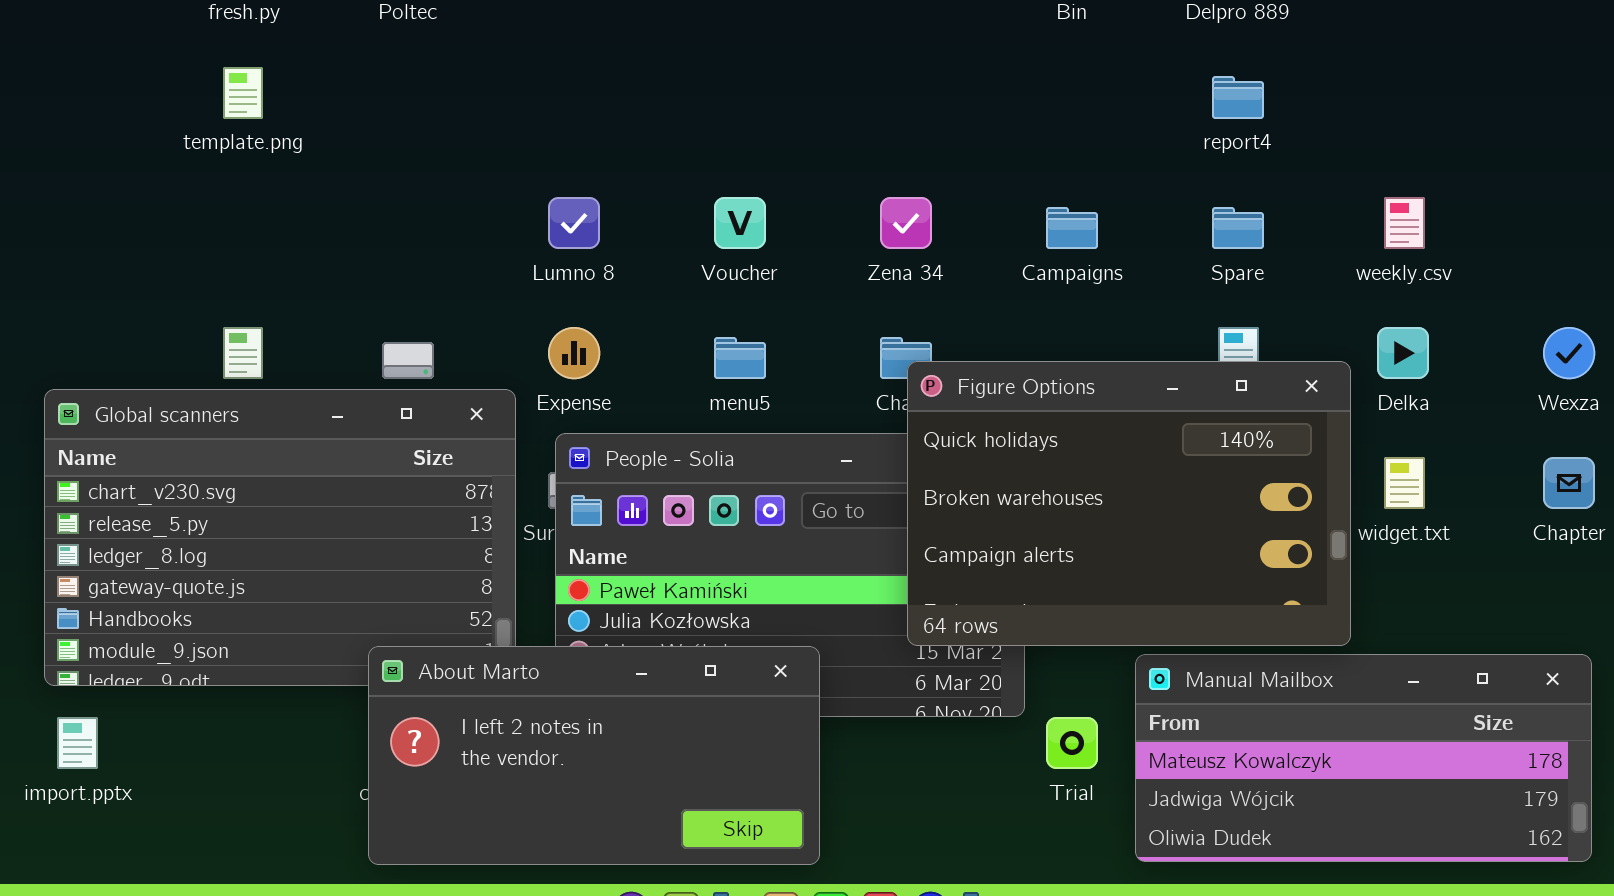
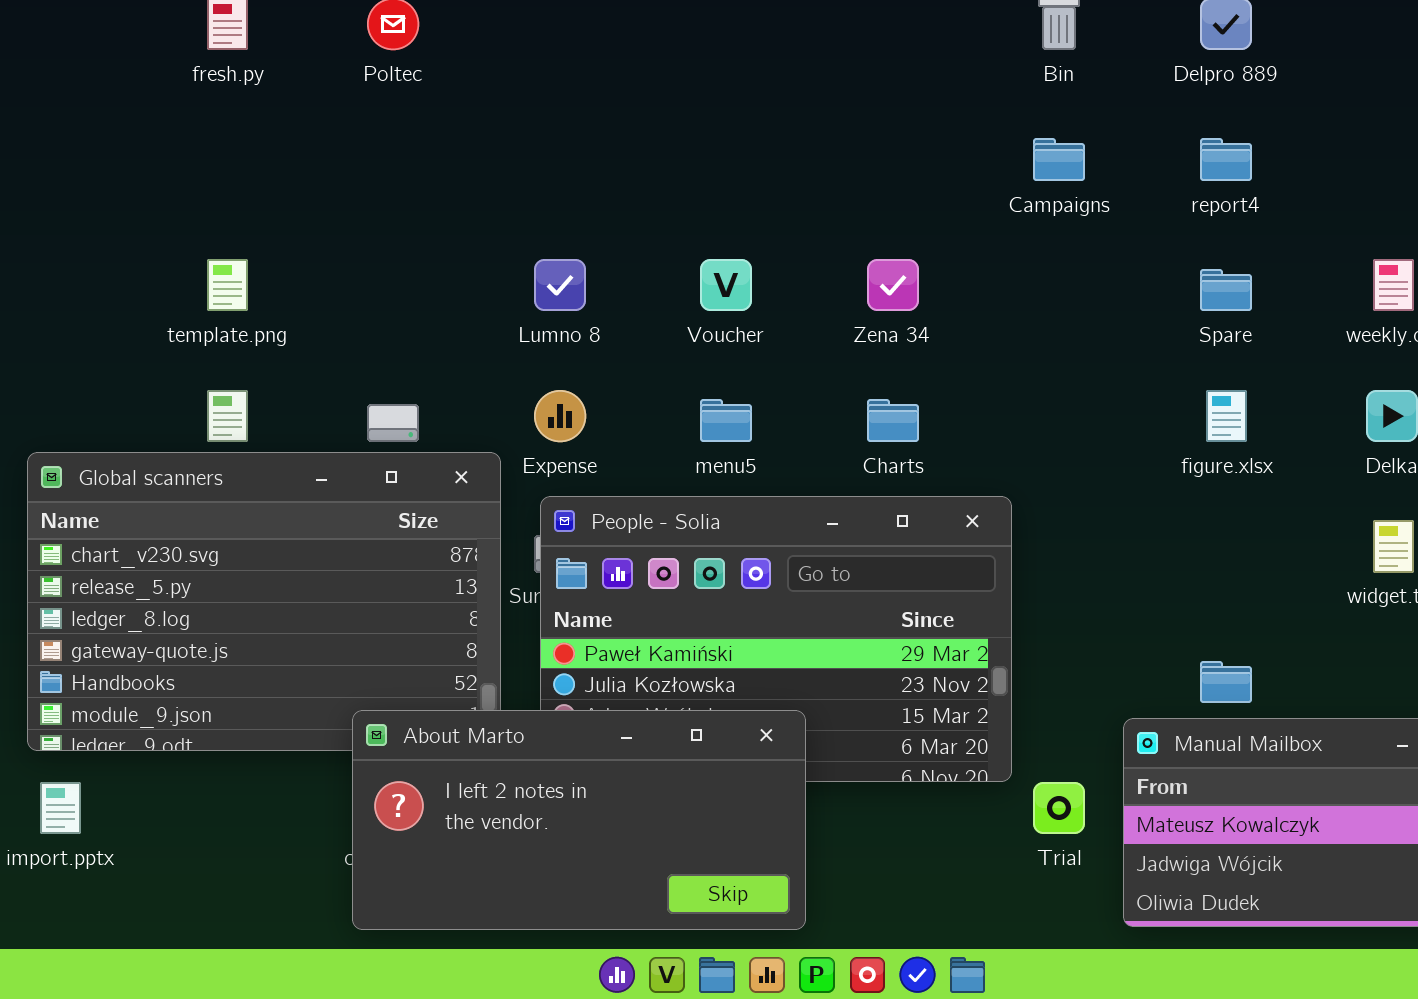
template.png: [223,67,263,119] -> [207,259,248,311], moved
Campaigns: [1046,207,1098,249] -> [1033,138,1085,181], moved
Figure Options: [907,361,1351,646] -> none, closed

